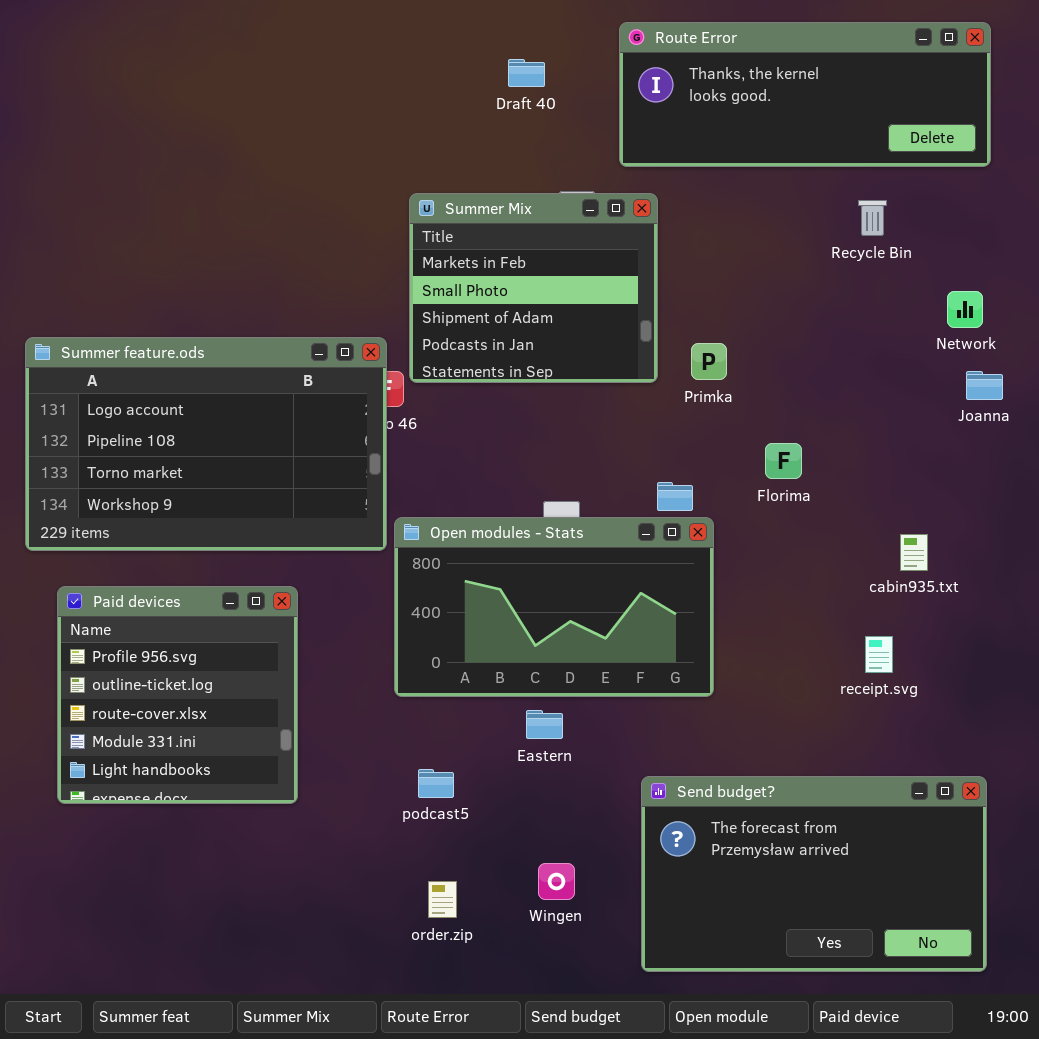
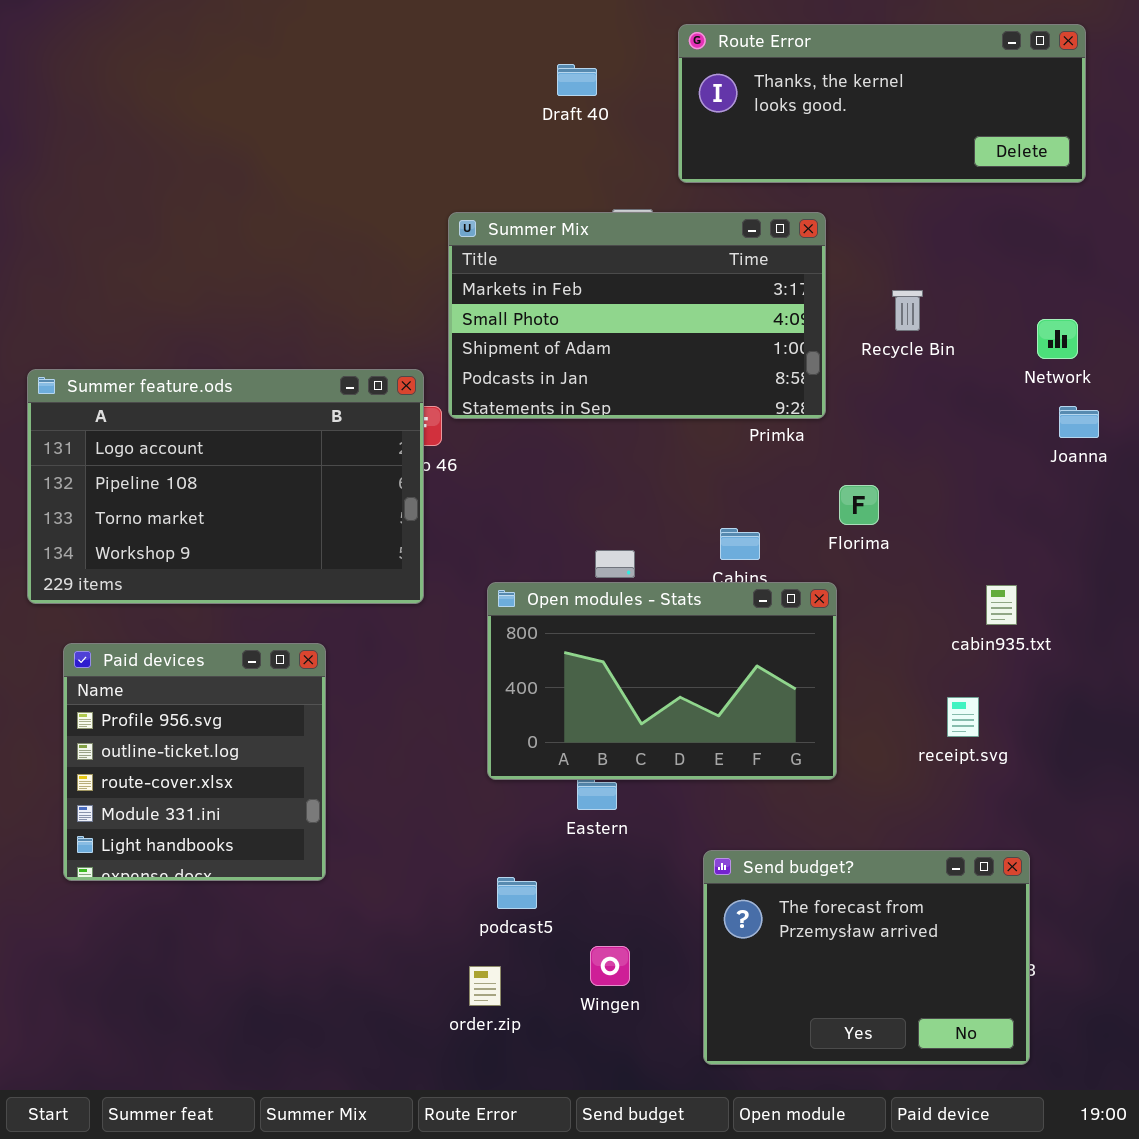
Summer Mix: [409,193,658,383] -> [448,212,826,419], resized
Recycle Bin: [858,200,887,236] -> [892,290,923,331], moved
Open modules - Stats: [394,517,714,697] -> [487,582,837,780], moved
podcast5: [418,769,454,798] -> [497,877,537,909], moved
Send budget?: [641,776,987,972] -> [703,850,1030,1065], resized

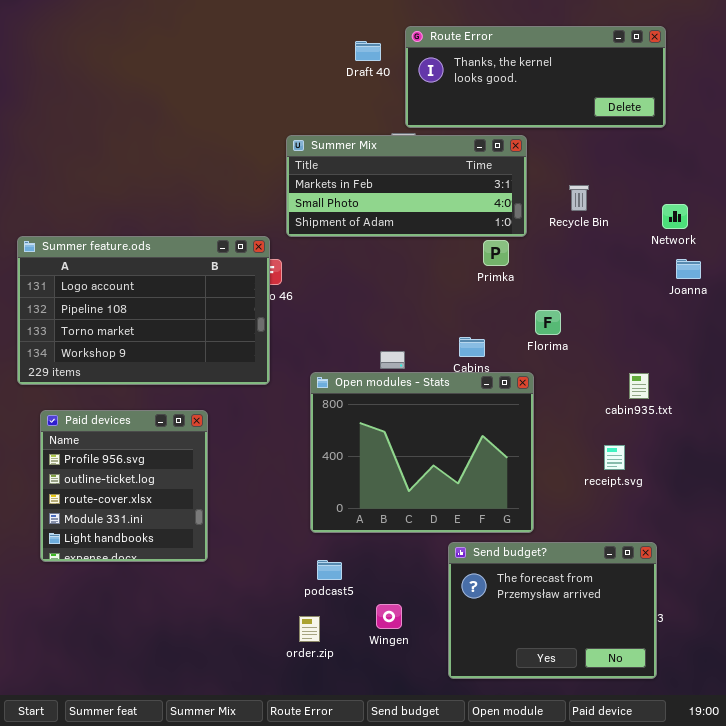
Route Error: [678,24,1086,183] -> [405,26,666,128], moved
Summer Mix: [448,212,826,419] -> [286,135,527,237], resized
Open modules - Stats: [487,582,837,780] -> [310,372,534,533], resized

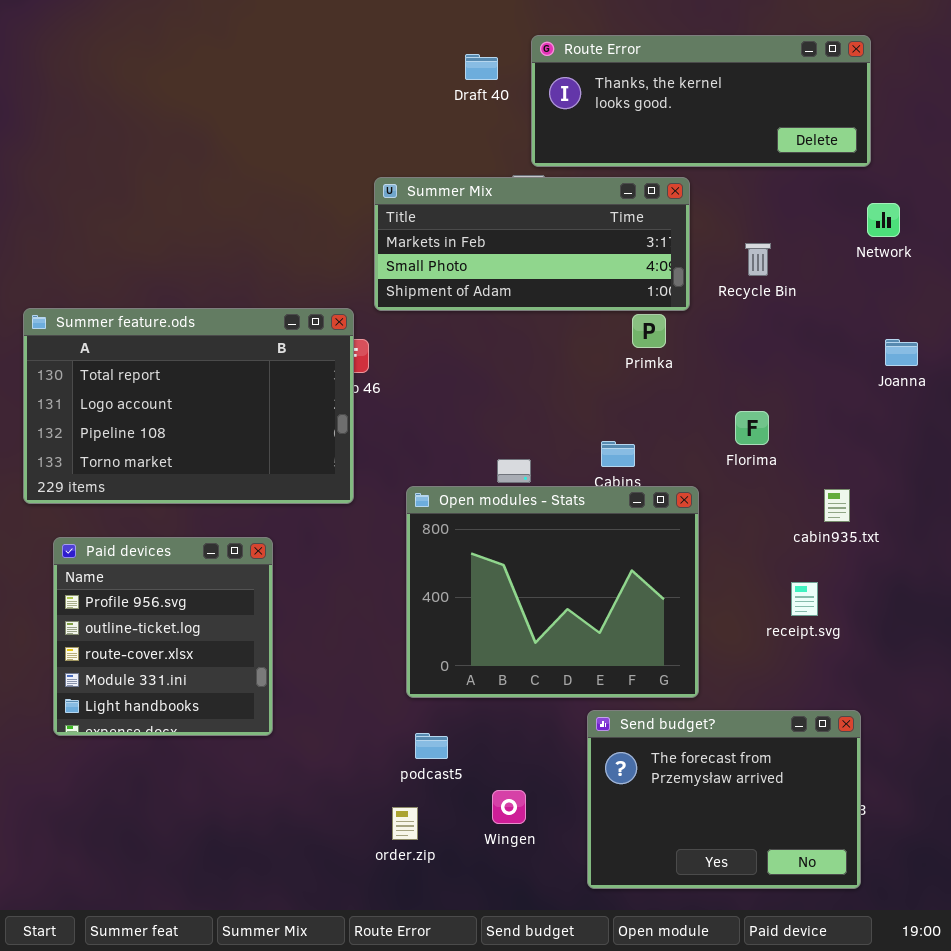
Network: [662,204,688,229] -> [867,203,900,237], moved
Summer feature.ods: [17,236,270,385] -> [23,308,354,504], scrolled up 1 row
Florima: [535,310,561,335] -> [735,411,769,445], moved

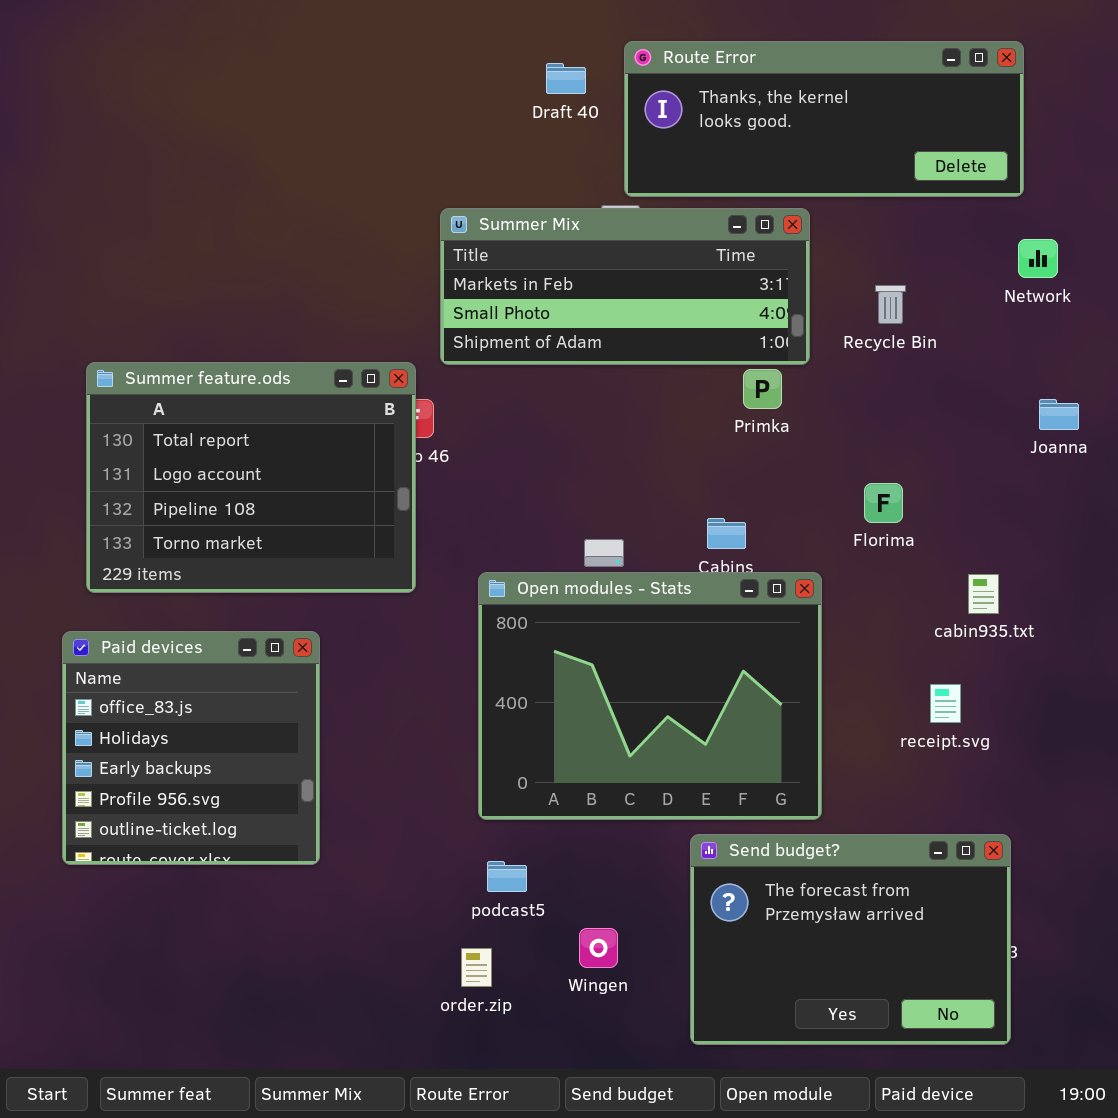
Summer feature.ods: [23,308,354,504] -> [86,362,416,593], resized
Paid devices: [53,537,273,736] -> [62,631,320,865], scrolled up 3 rows

